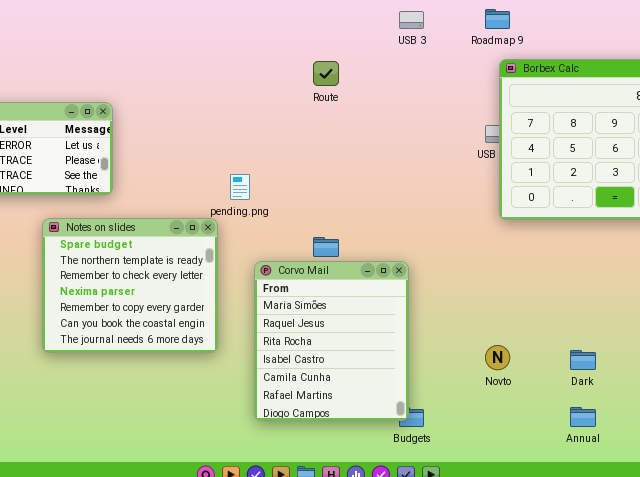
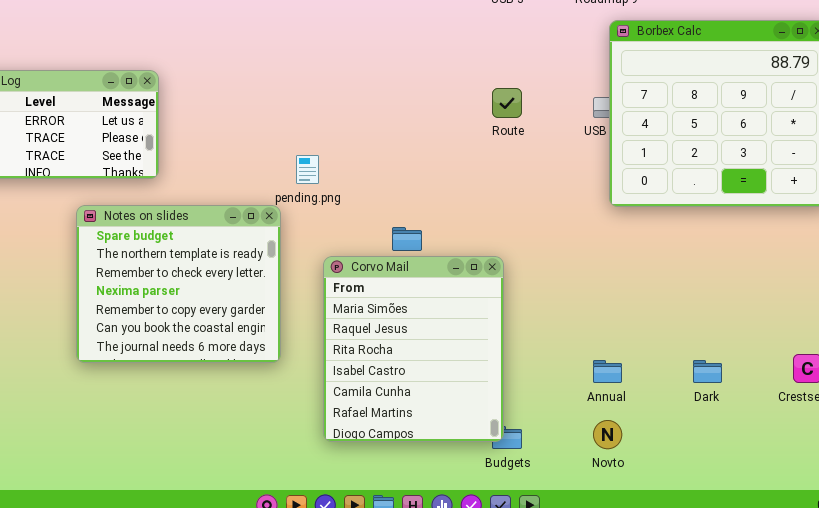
Route: [313,61,339,86] -> [492,88,522,118], moved
Novto: [485,345,510,370] -> [593,420,622,449], moved
Annual: [570,407,596,427] -> [593,360,622,383], moved

